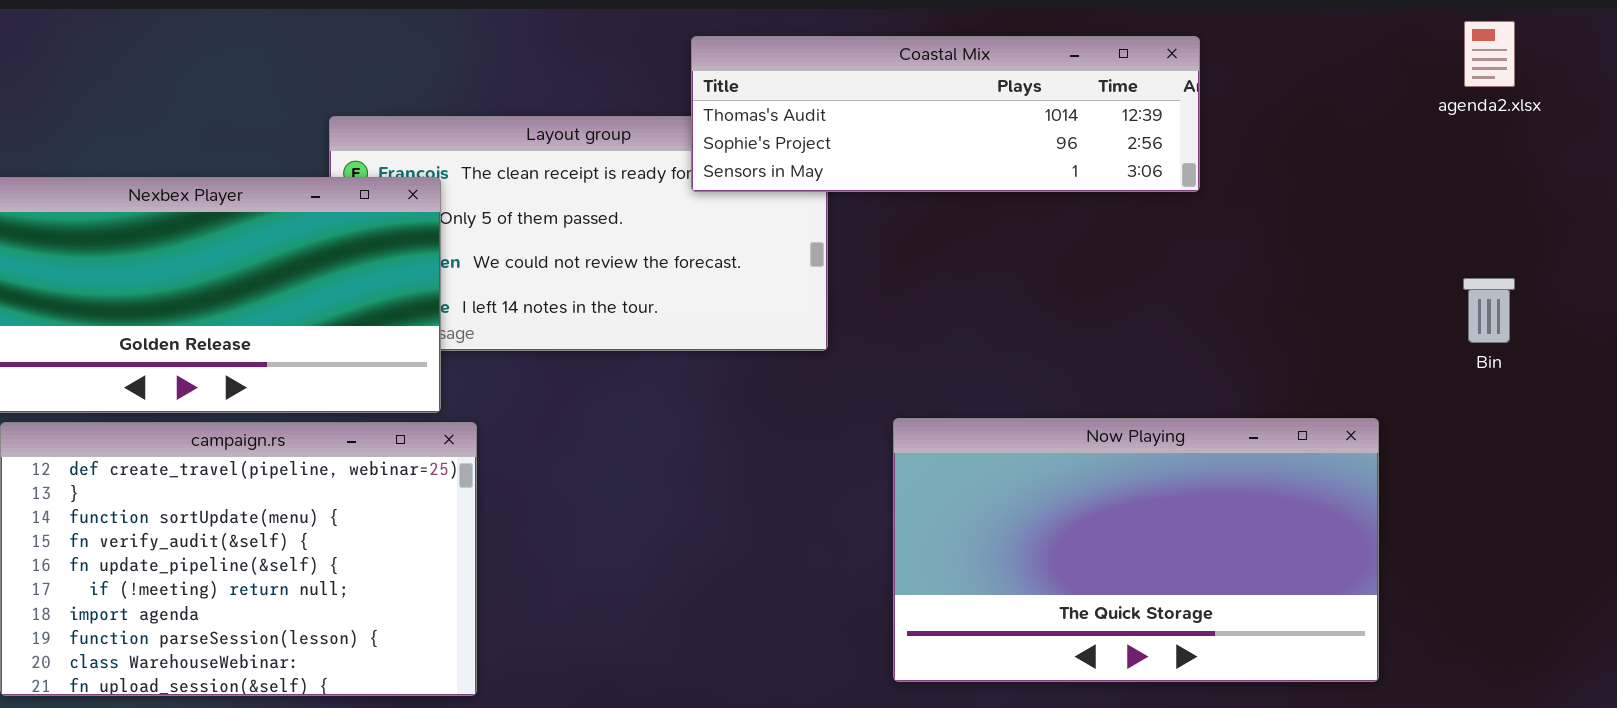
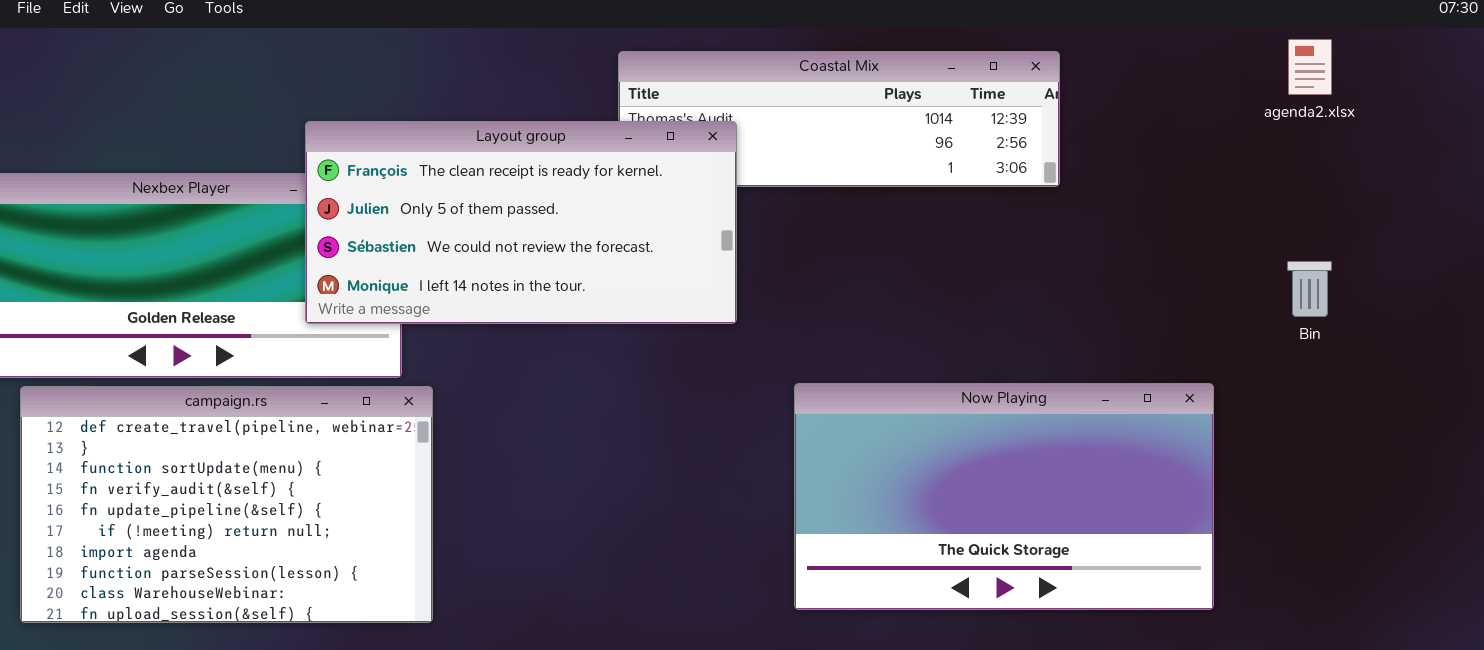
Layout group: [329,116,828,351] -> [305,121,737,324], raised

